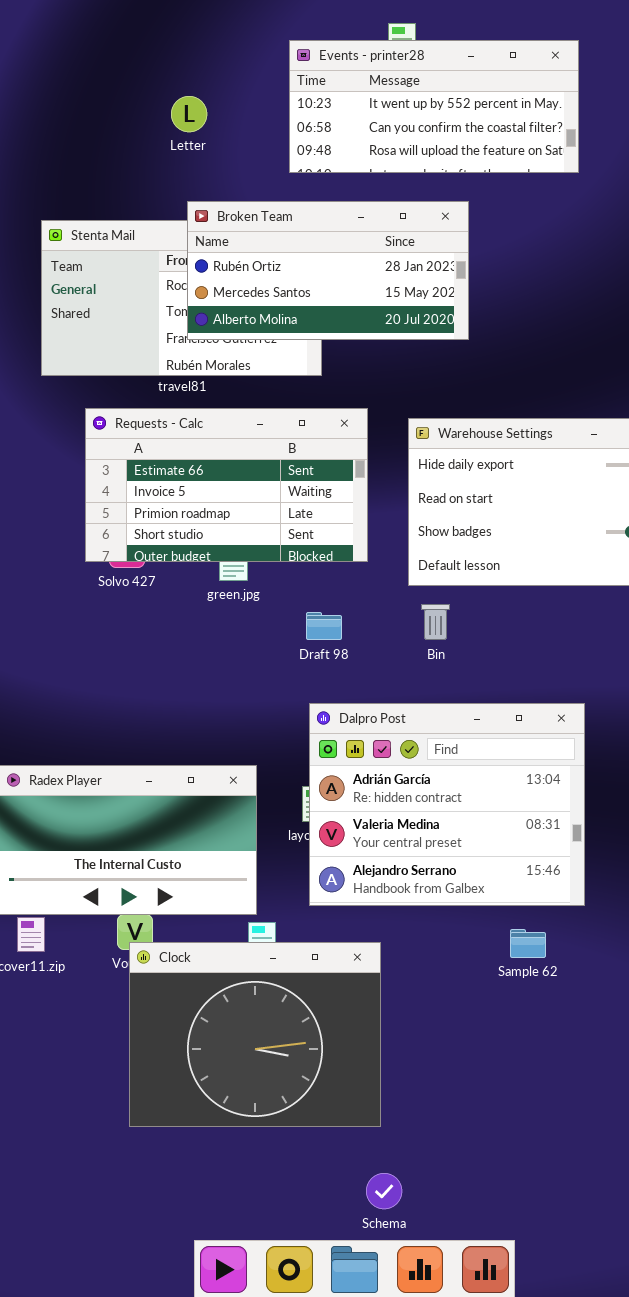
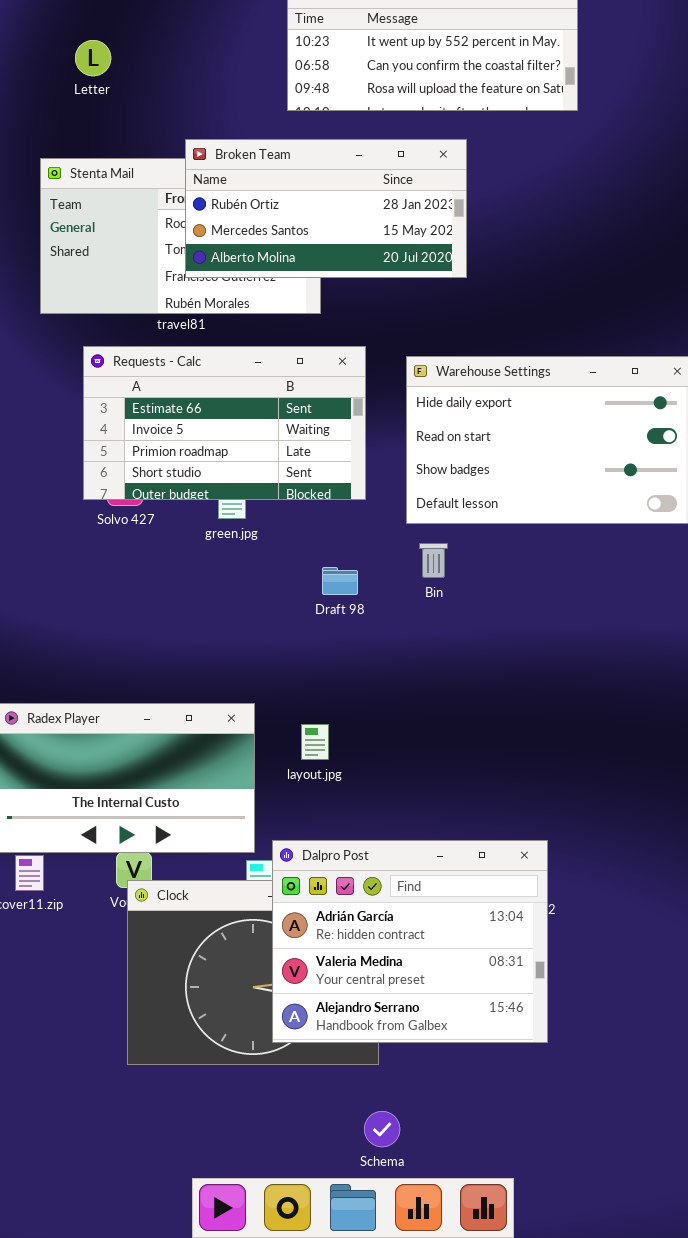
Letter: [171,96,207,132] -> [75,40,111,76], moved
Draft 98: [306,612,342,640] -> [322,567,358,595], moved
Dalpro Post: [309,703,585,906] -> [272,840,548,1043], moved

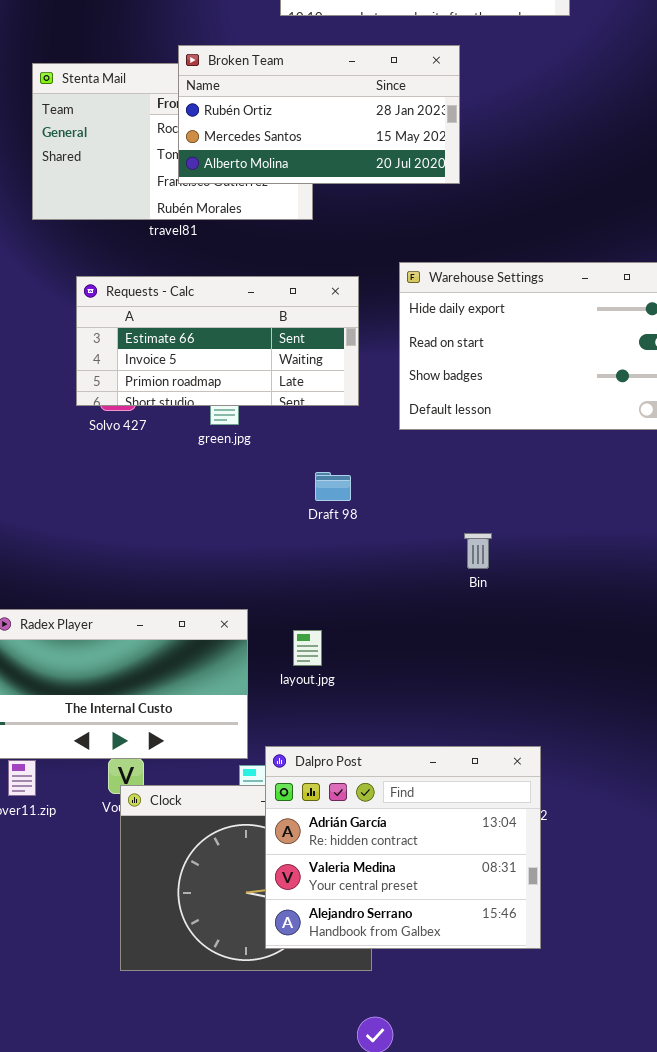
Requests - Calc: [83,346,366,500] -> [76,276,359,406], resized
Bin: [419,543,448,578] -> [464,533,492,569], moved

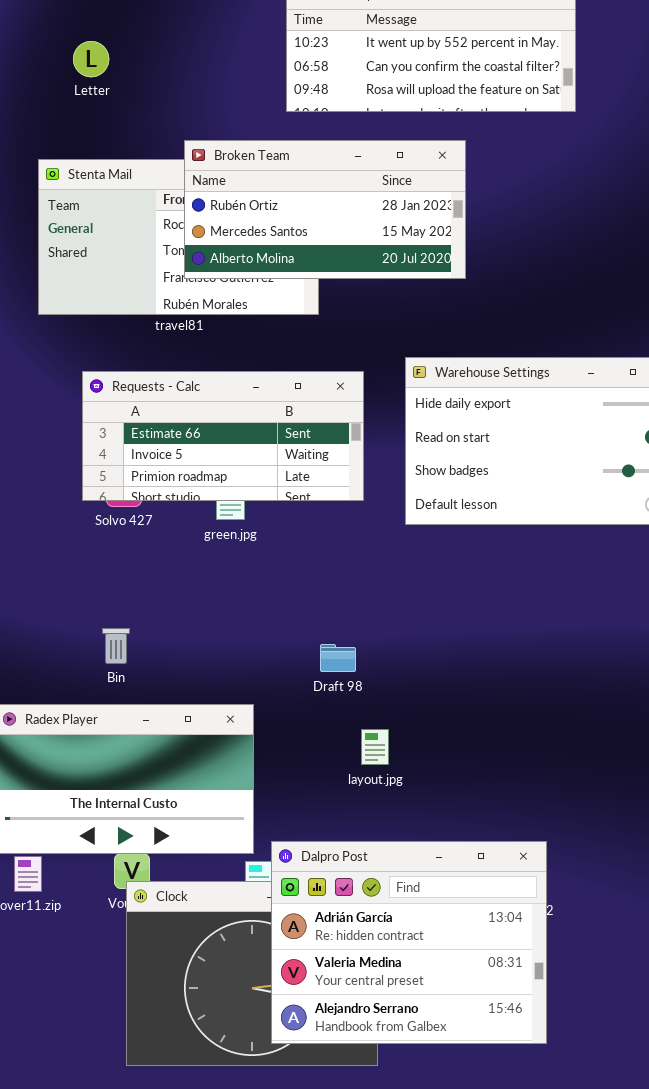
Draft 98: [315,472,351,501] -> [320,644,356,672], moved
Bin: [464,533,492,569] -> [102,628,130,664], moved
layout.jpg: [293,630,322,666] -> [361,729,389,765], moved

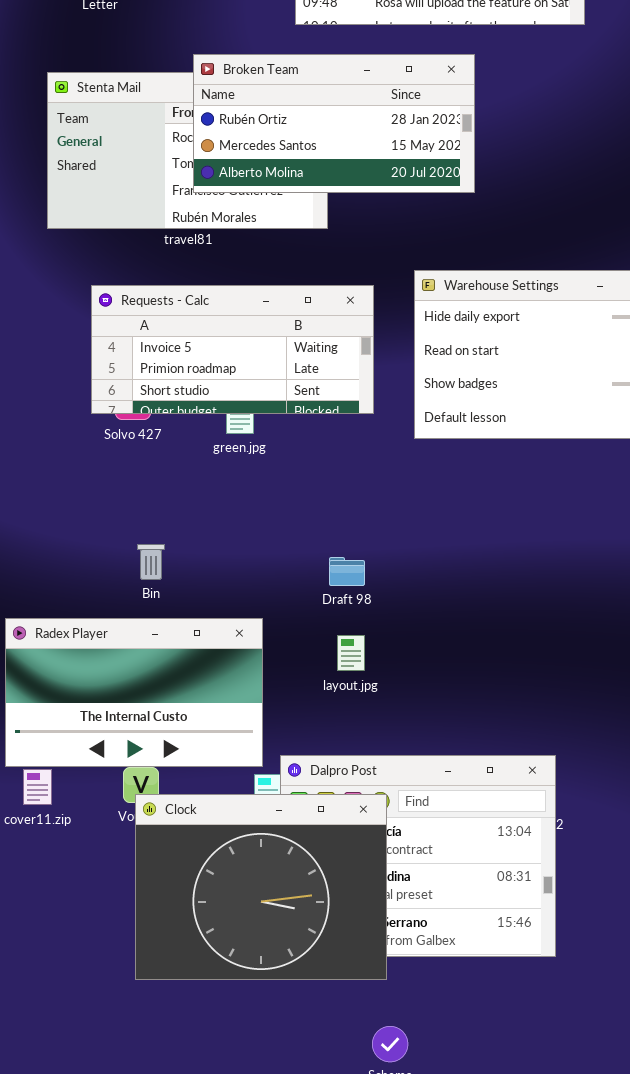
Requests - Calc: [82,371,364,501] -> [91,285,374,414], scrolled down 1 row
Bin: [102,628,130,664] -> [137,544,165,580], moved
layout.jpg: [361,729,389,765] -> [337,635,365,671], moved
Clock: [126,881,378,1066] -> [135,794,387,980], raised

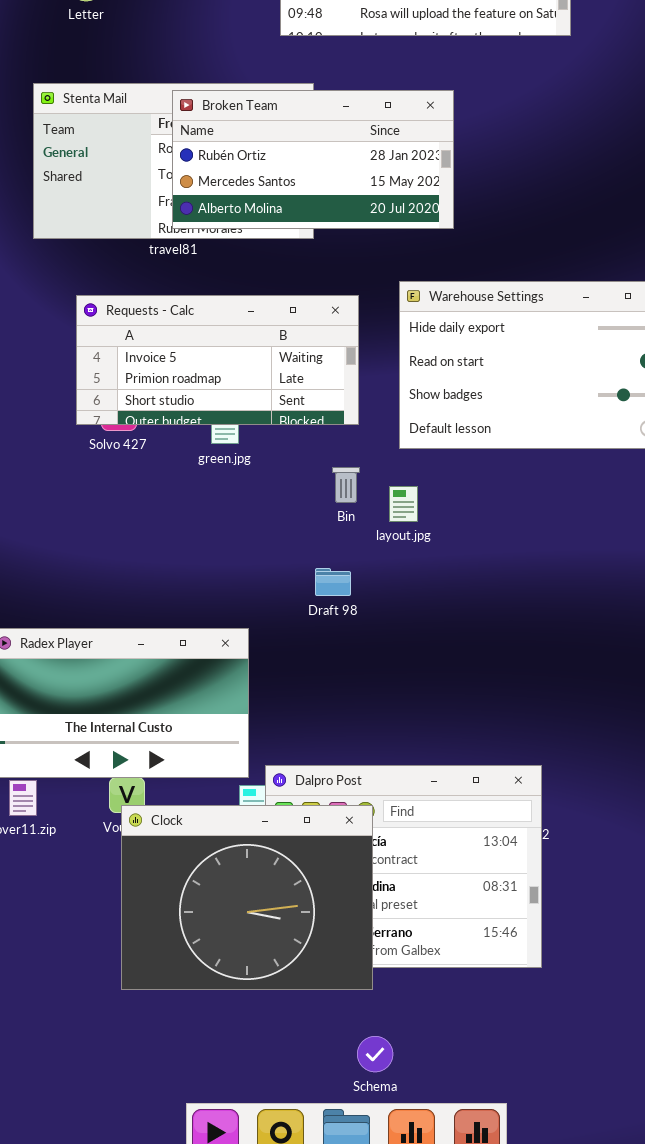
Broken Team: [193,54,475,193] -> [172,90,454,229], moved
Bin: [137,544,165,580] -> [332,467,360,503], moved
layout.jpg: [337,635,365,671] -> [389,486,418,522], moved

